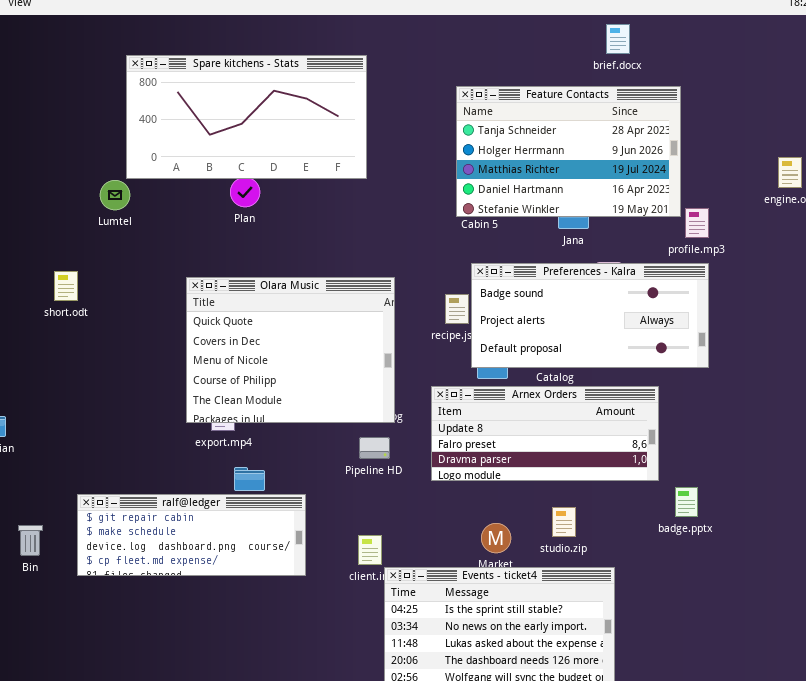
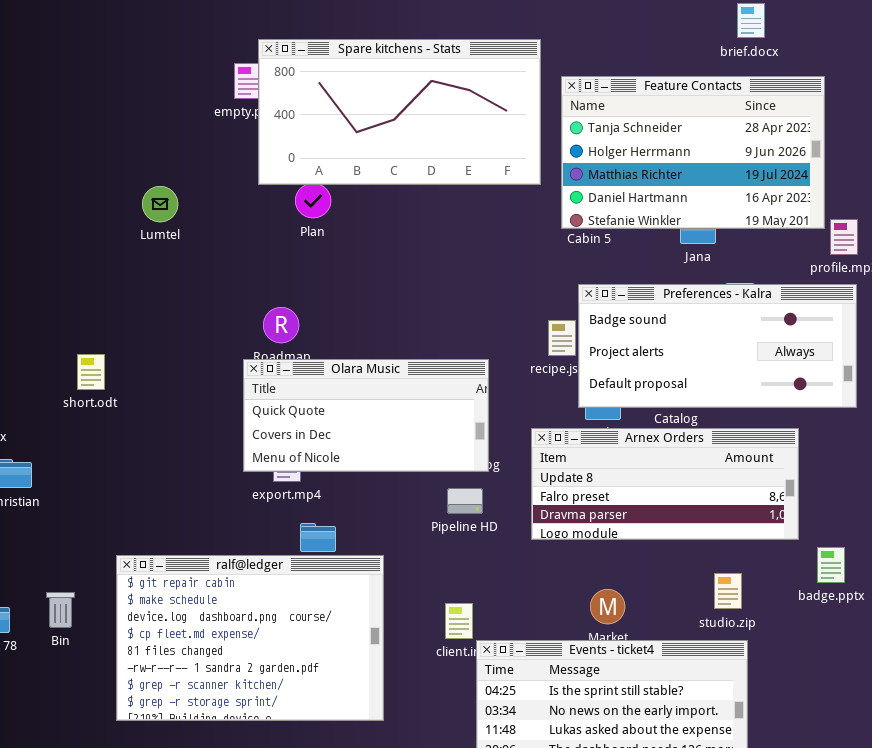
Spare kitchens - Stats: [126,55,367,179] -> [258,39,541,185], moved
short.odt: [54,271,78,301] -> [77,354,105,390], moved
Olara Music: [186,277,395,423] -> [243,359,489,472], resized
ralf@ledger: [77,494,306,576] -> [116,555,384,721], resized
studio.zip: [552,507,576,537] -> [714,573,742,609], moved

